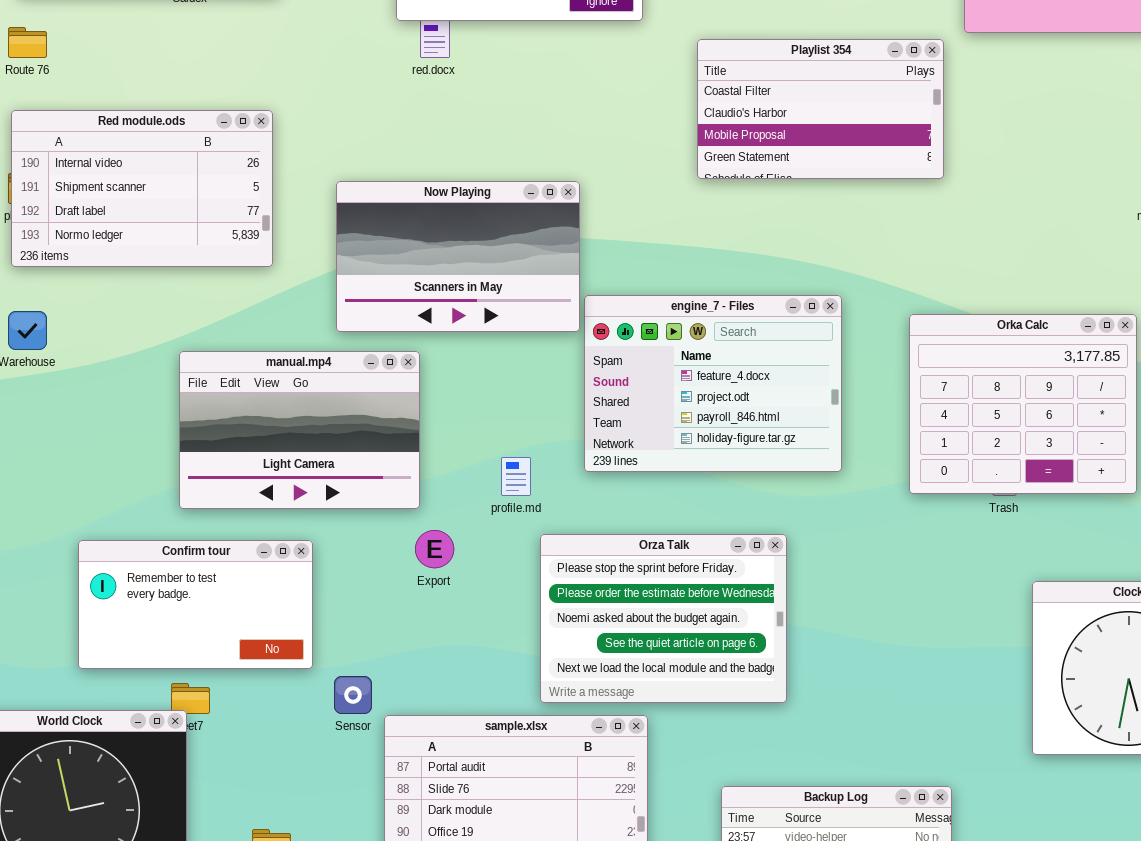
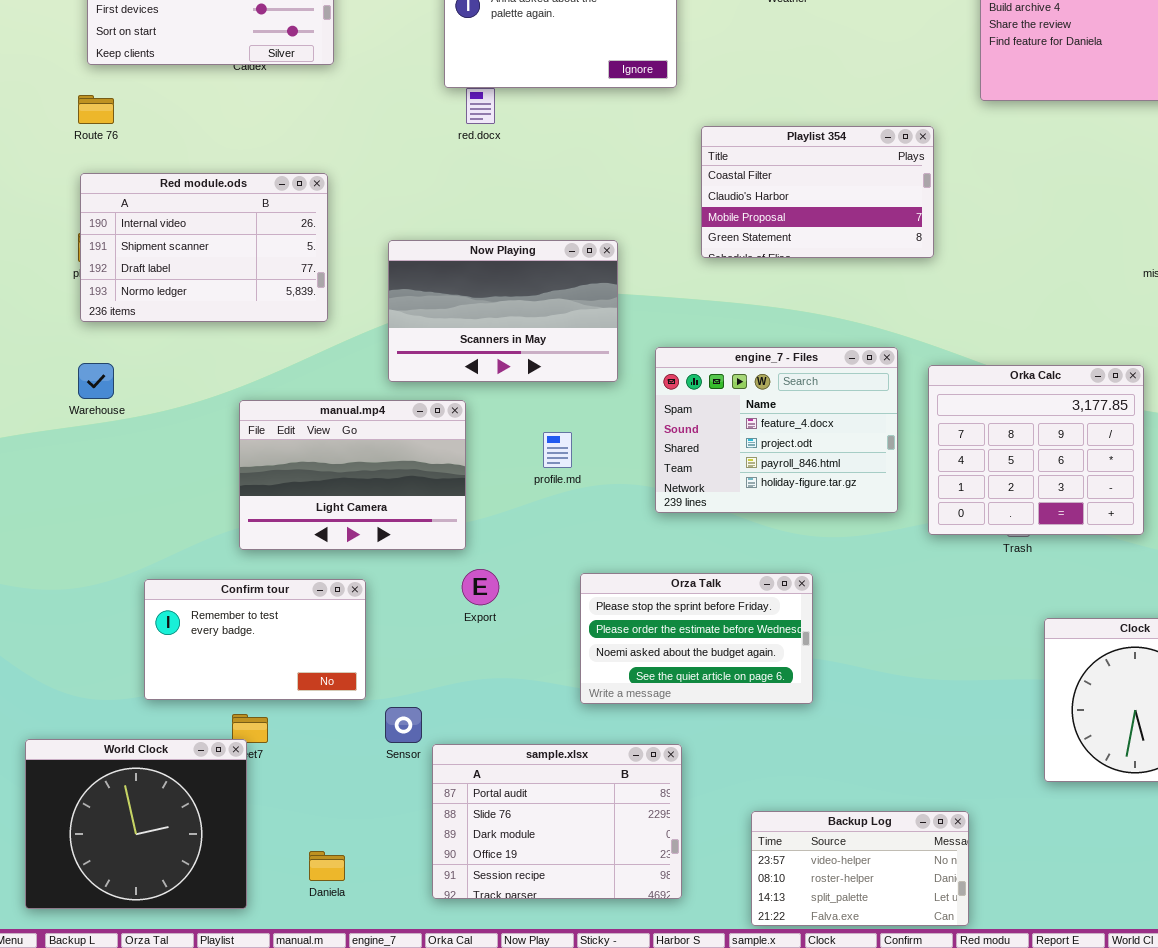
Playlist 354: [697,39,944,179] -> [701,126,934,258], moved
engine_7 - Files: [584,295,842,472] -> [655,347,898,513], moved
profile.md: [501,457,531,496] -> [543,432,572,468], moved
Orza Talk: [540,534,787,703] -> [580,573,813,704], resized

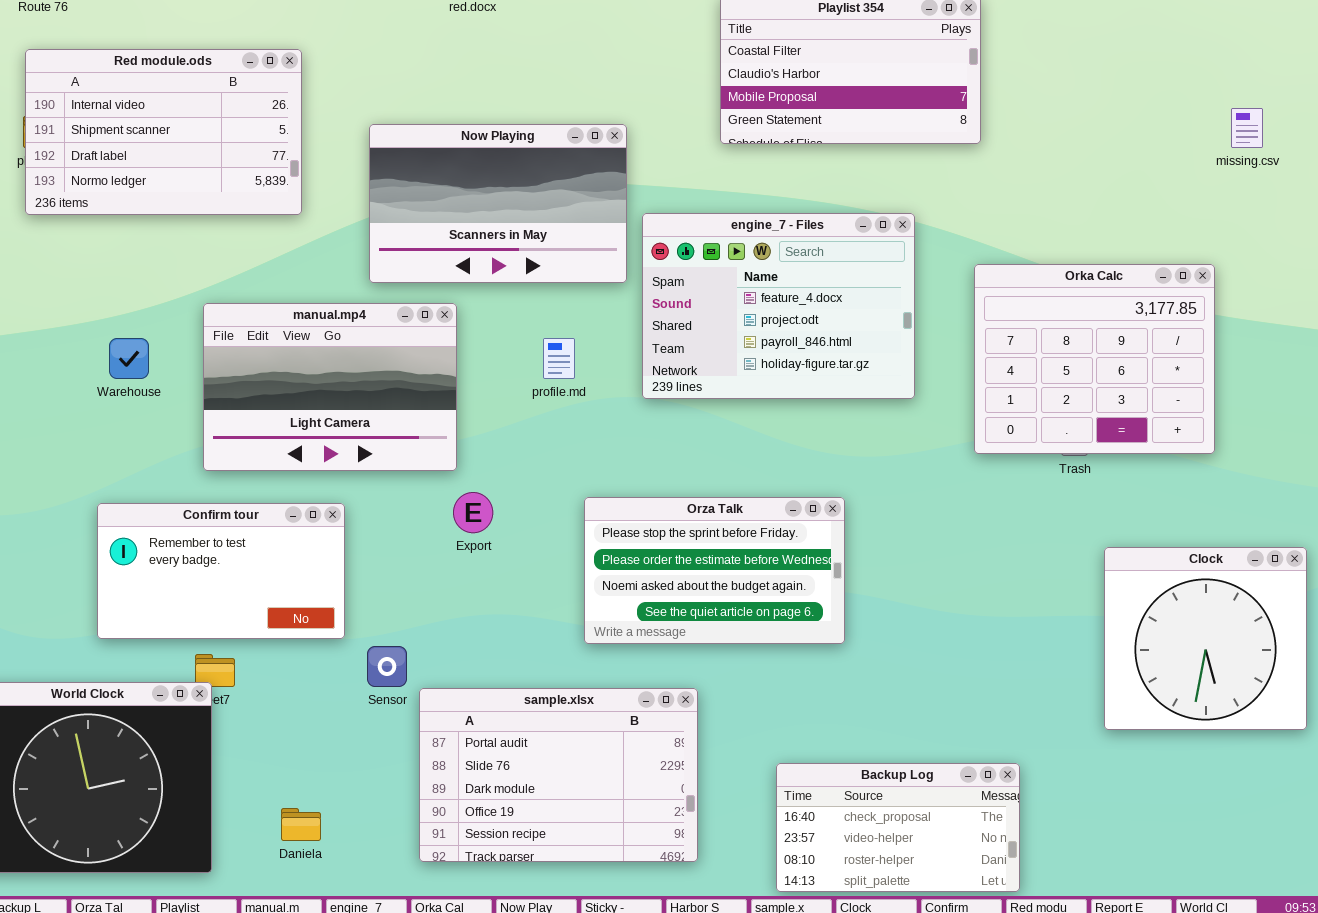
engine_7 - Files: [655,347,898,513] -> [642,213,915,399], moved
Warehouse: [78,363,114,399] -> [109,338,149,379], moved
Backup Log: [751,811,969,926] -> [776,763,1020,892], scrolled up 1 row

